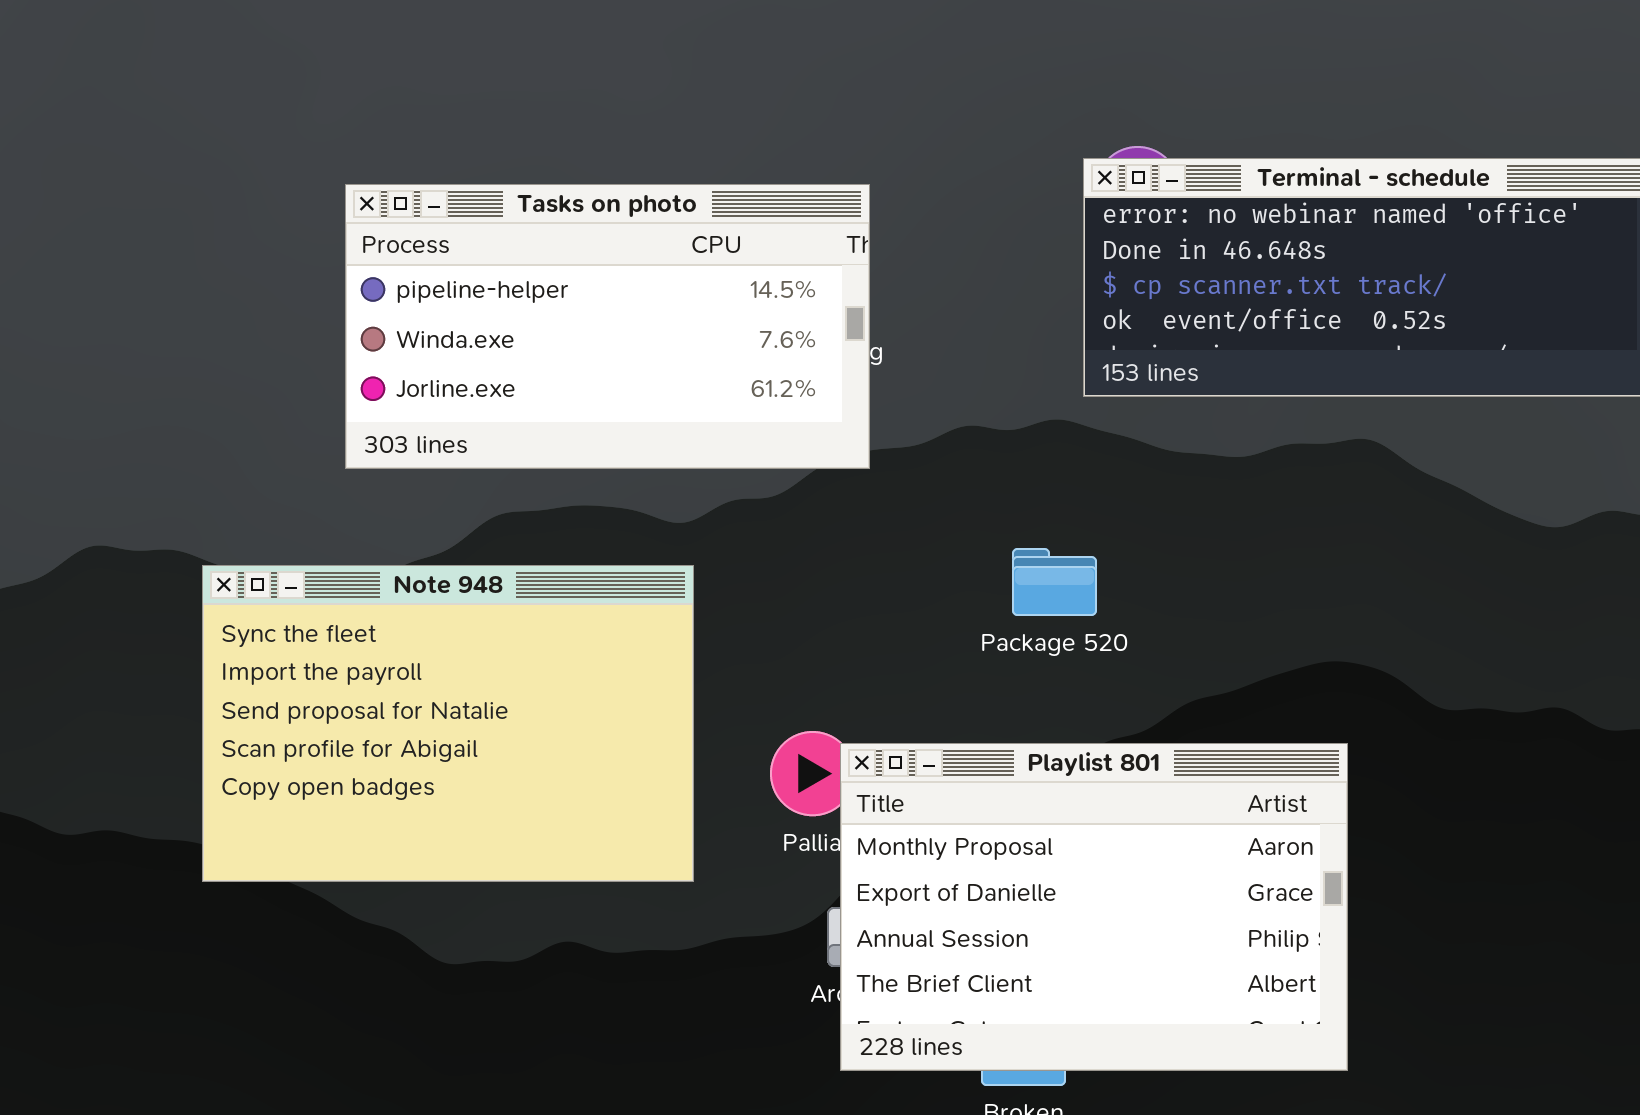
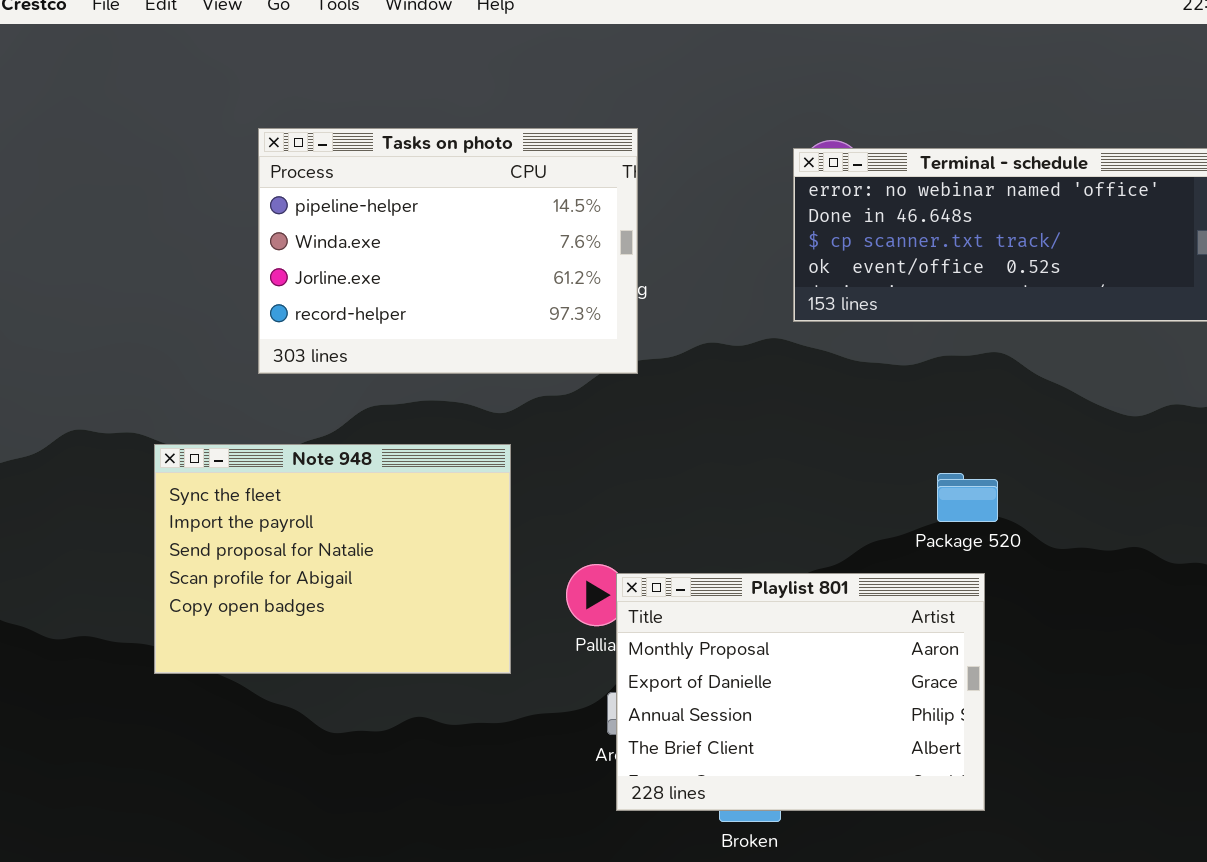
Tasks on photo: [345,184,870,469] -> [258,128,638,374], resized
Package 520: [1012,548,1097,616] -> [937,473,998,522], moved

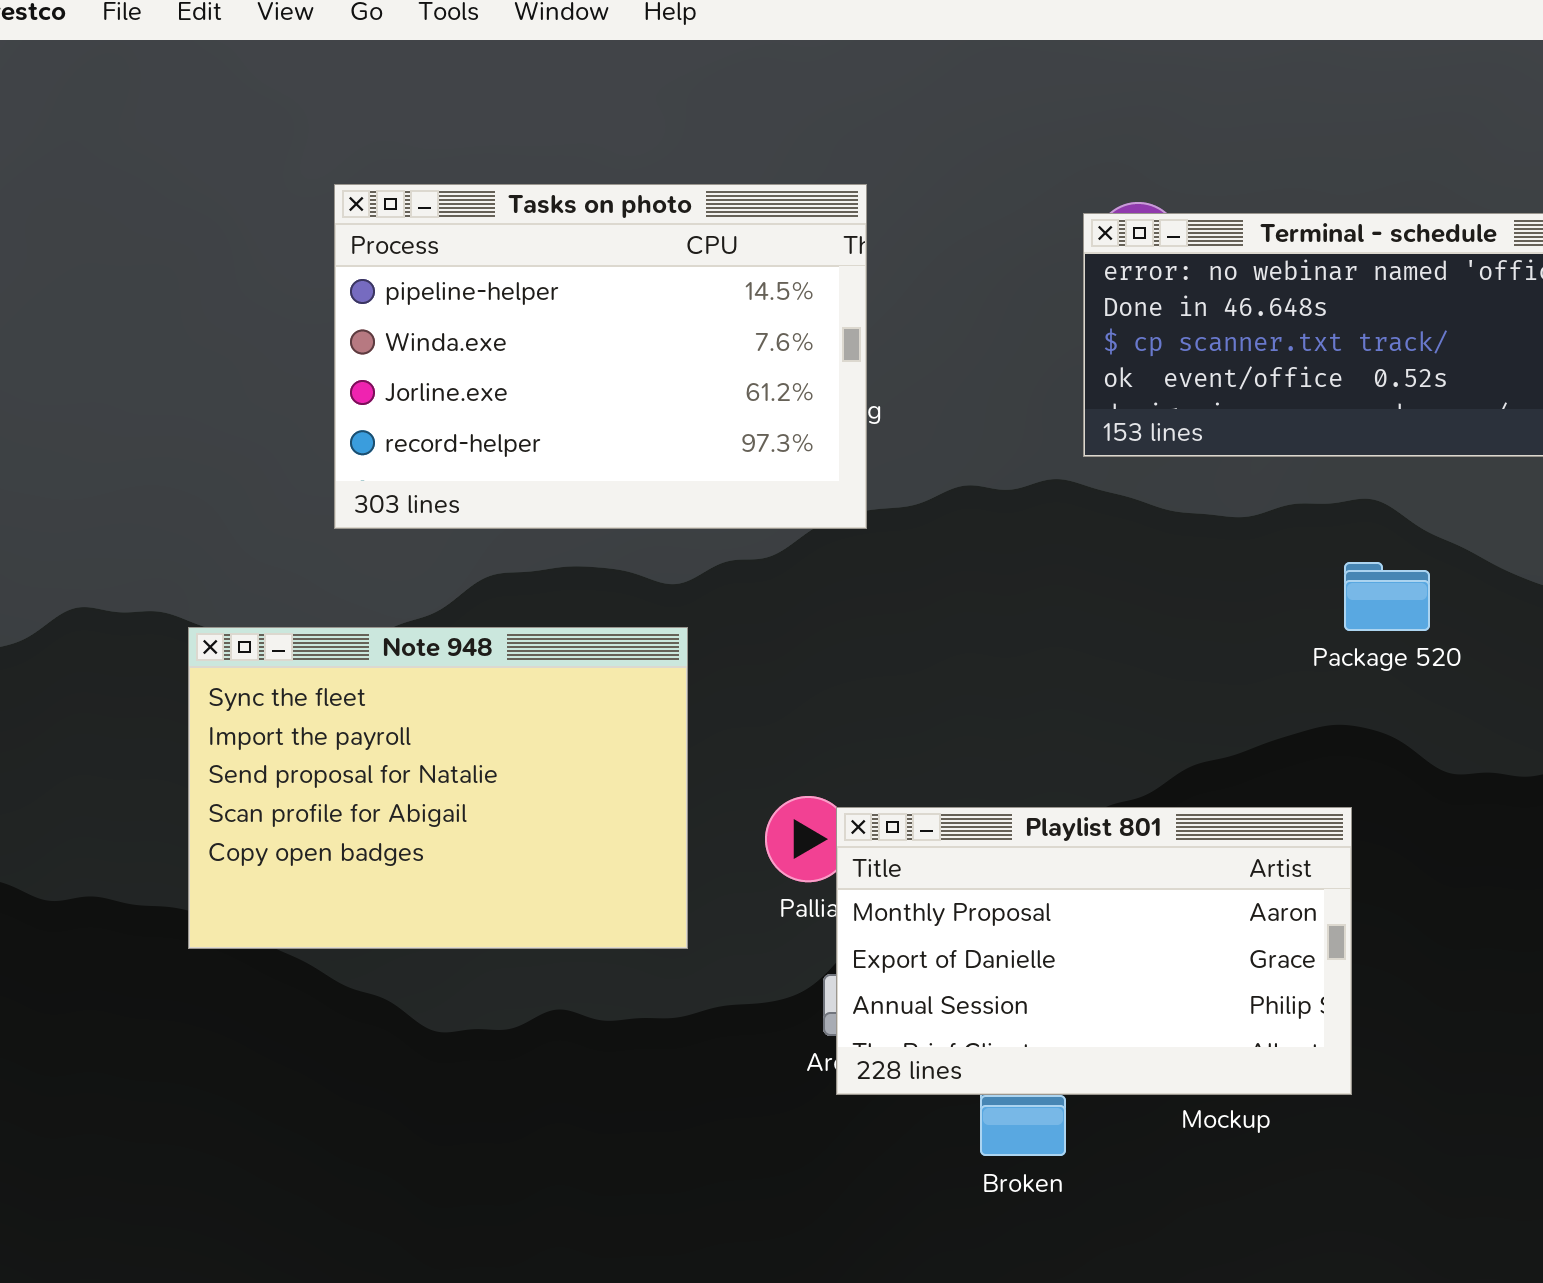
Package 520: [937,473,998,522] -> [1344,562,1430,631], moved
Playlist 801: [616,573,985,811] -> [836,807,1352,1095], resized

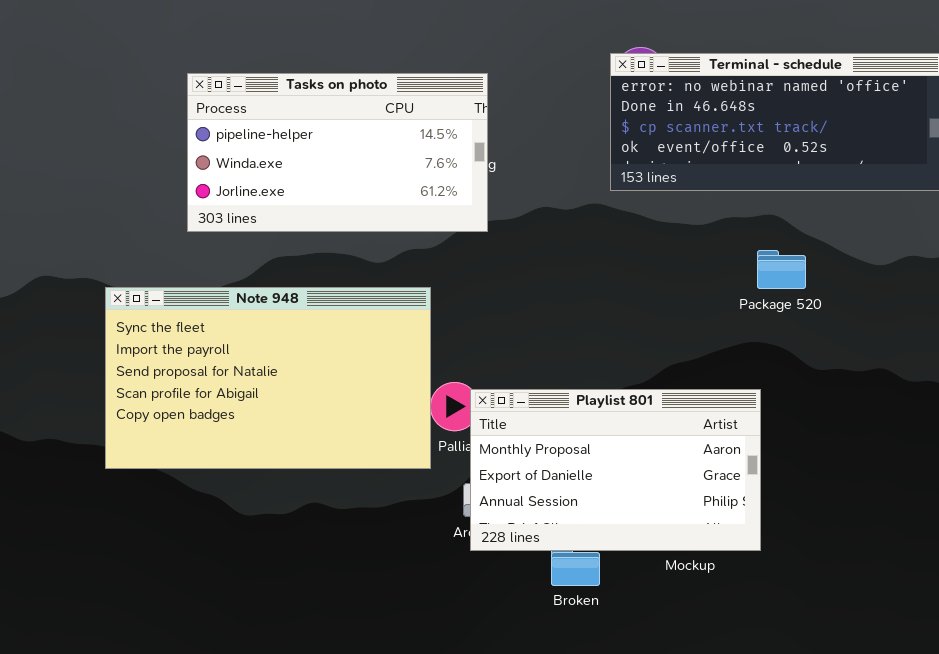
Tasks on photo: [334,184,867,529] -> [187,73,488,232], resized
Note 948: [188,627,688,949] -> [105,287,431,469], resized

